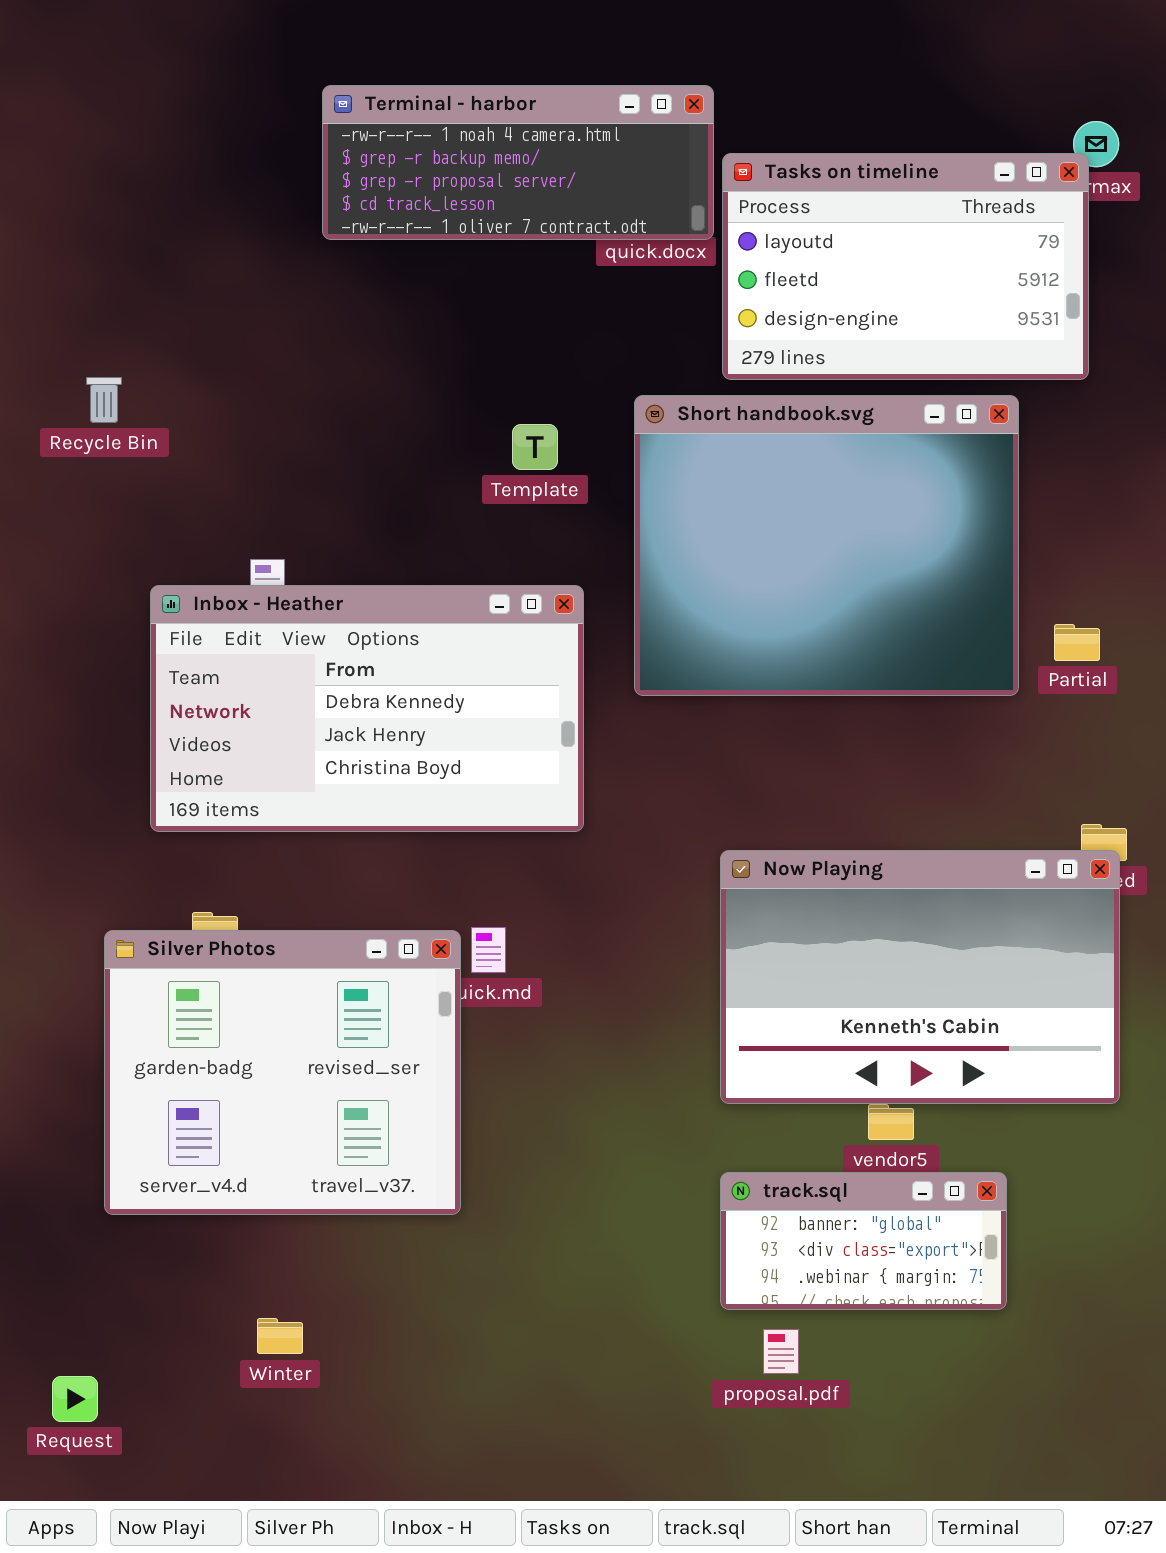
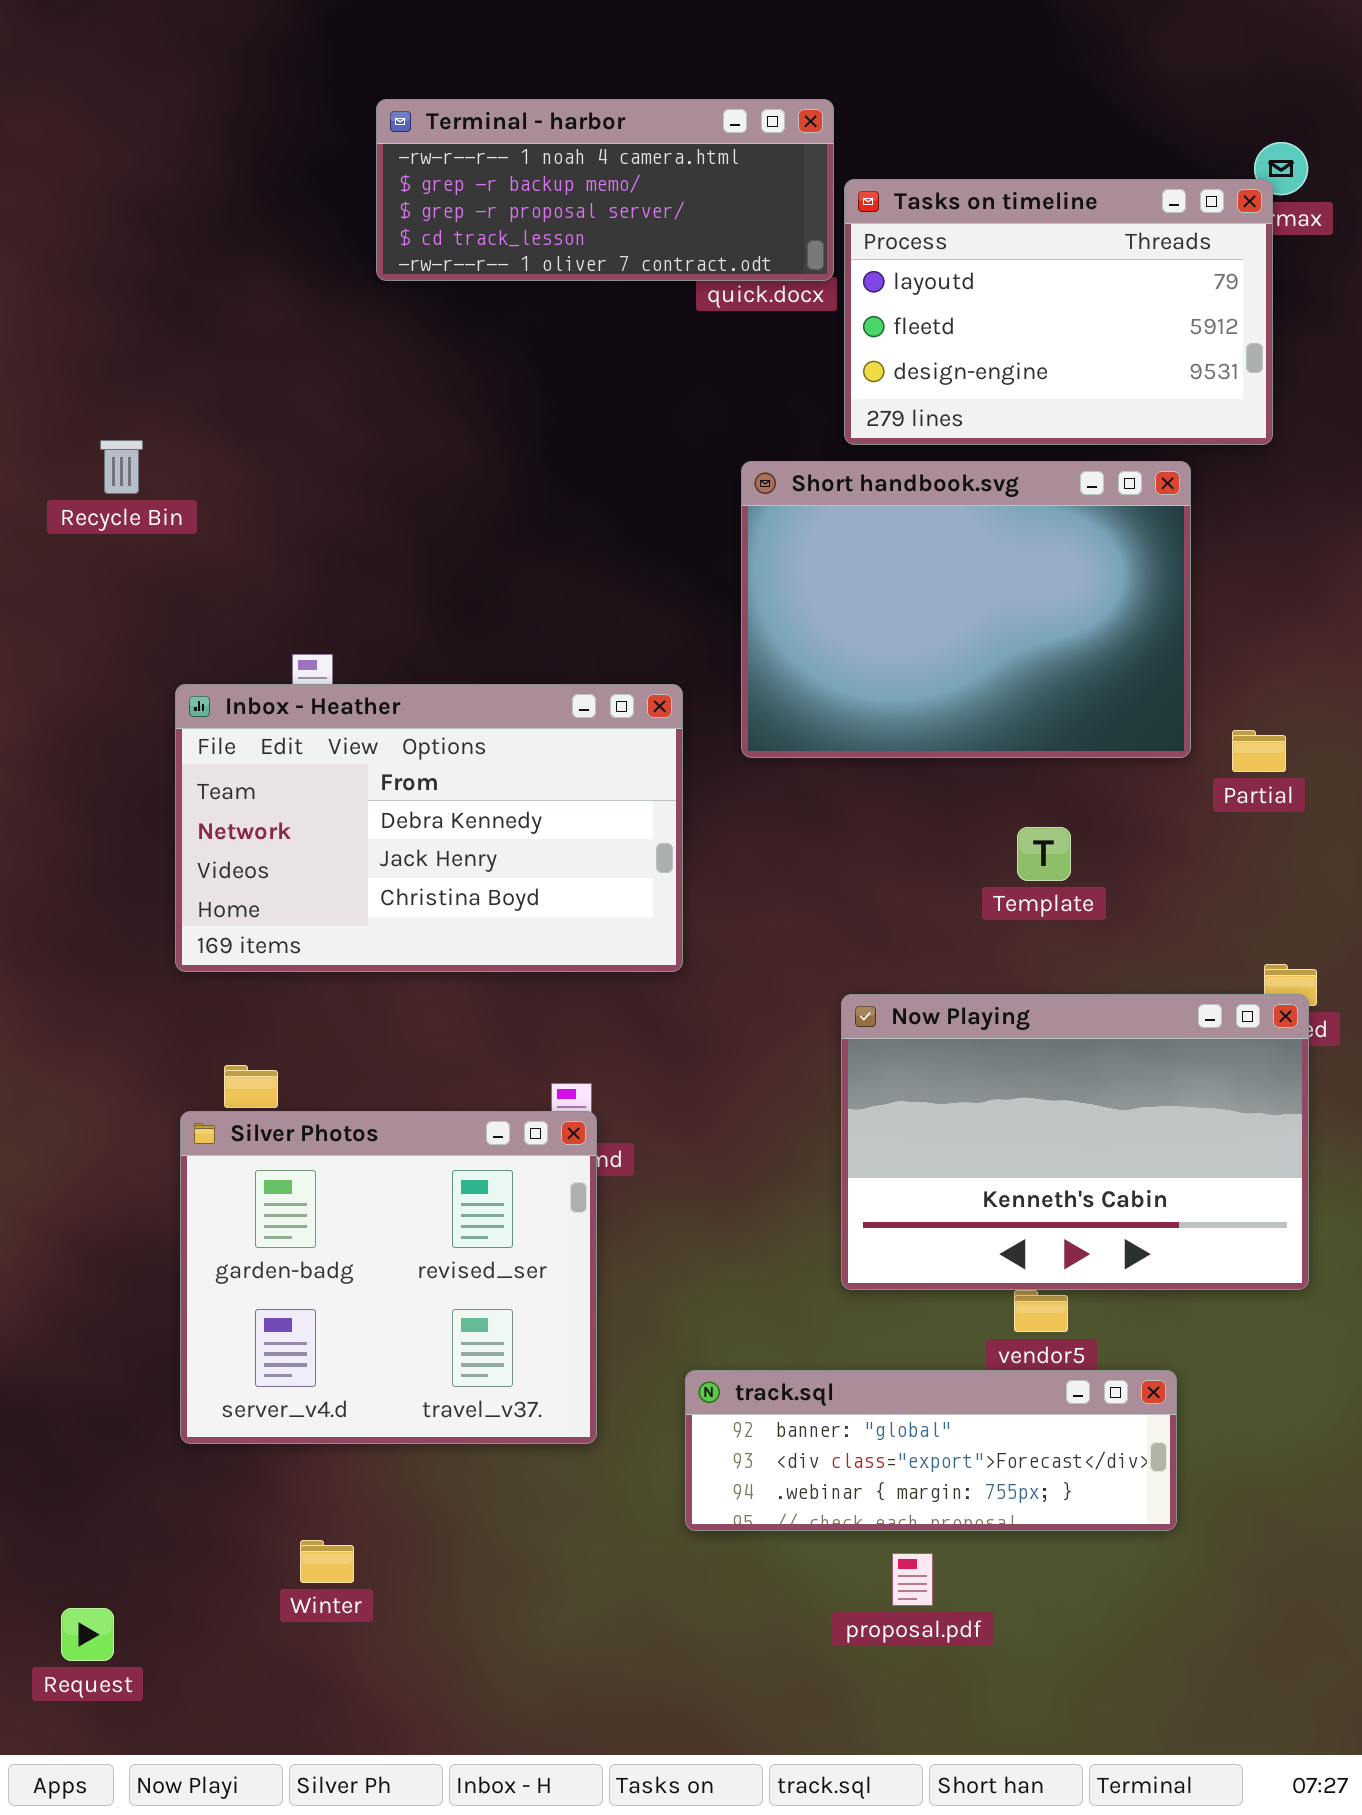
Short handbook.svg: [634,395,1019,696] -> [741,461,1191,758], resized
Template: [512,424,558,470] -> [1017,827,1071,881], moved
Silver Photos: [104,930,461,1215] -> [180,1111,597,1444], moved
track.sql: [720,1172,1007,1310] -> [685,1370,1177,1531], resized

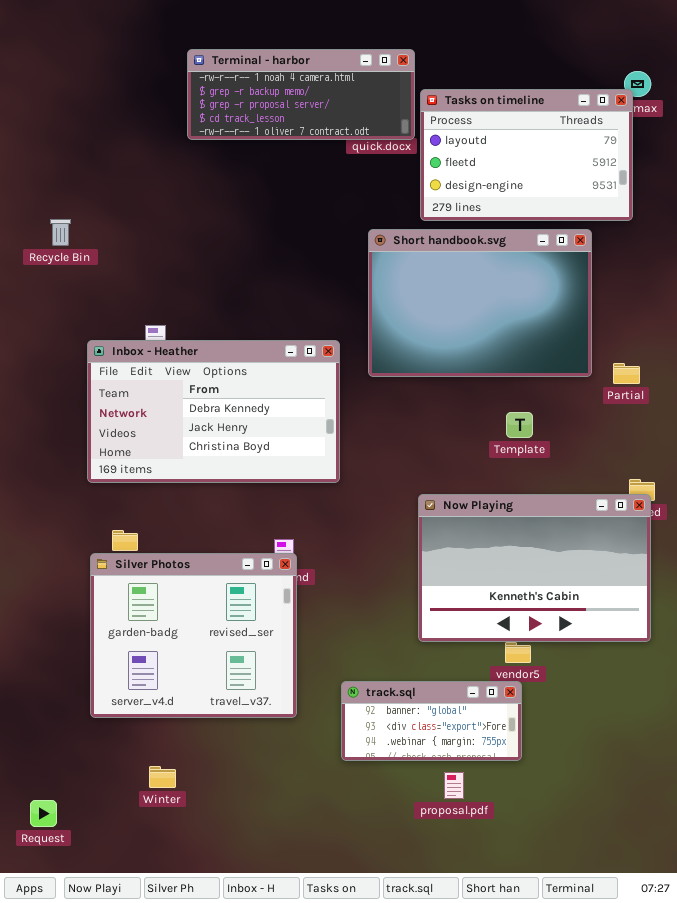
track.sql: [685,1370,1177,1531] -> [341,681,522,761], resized

